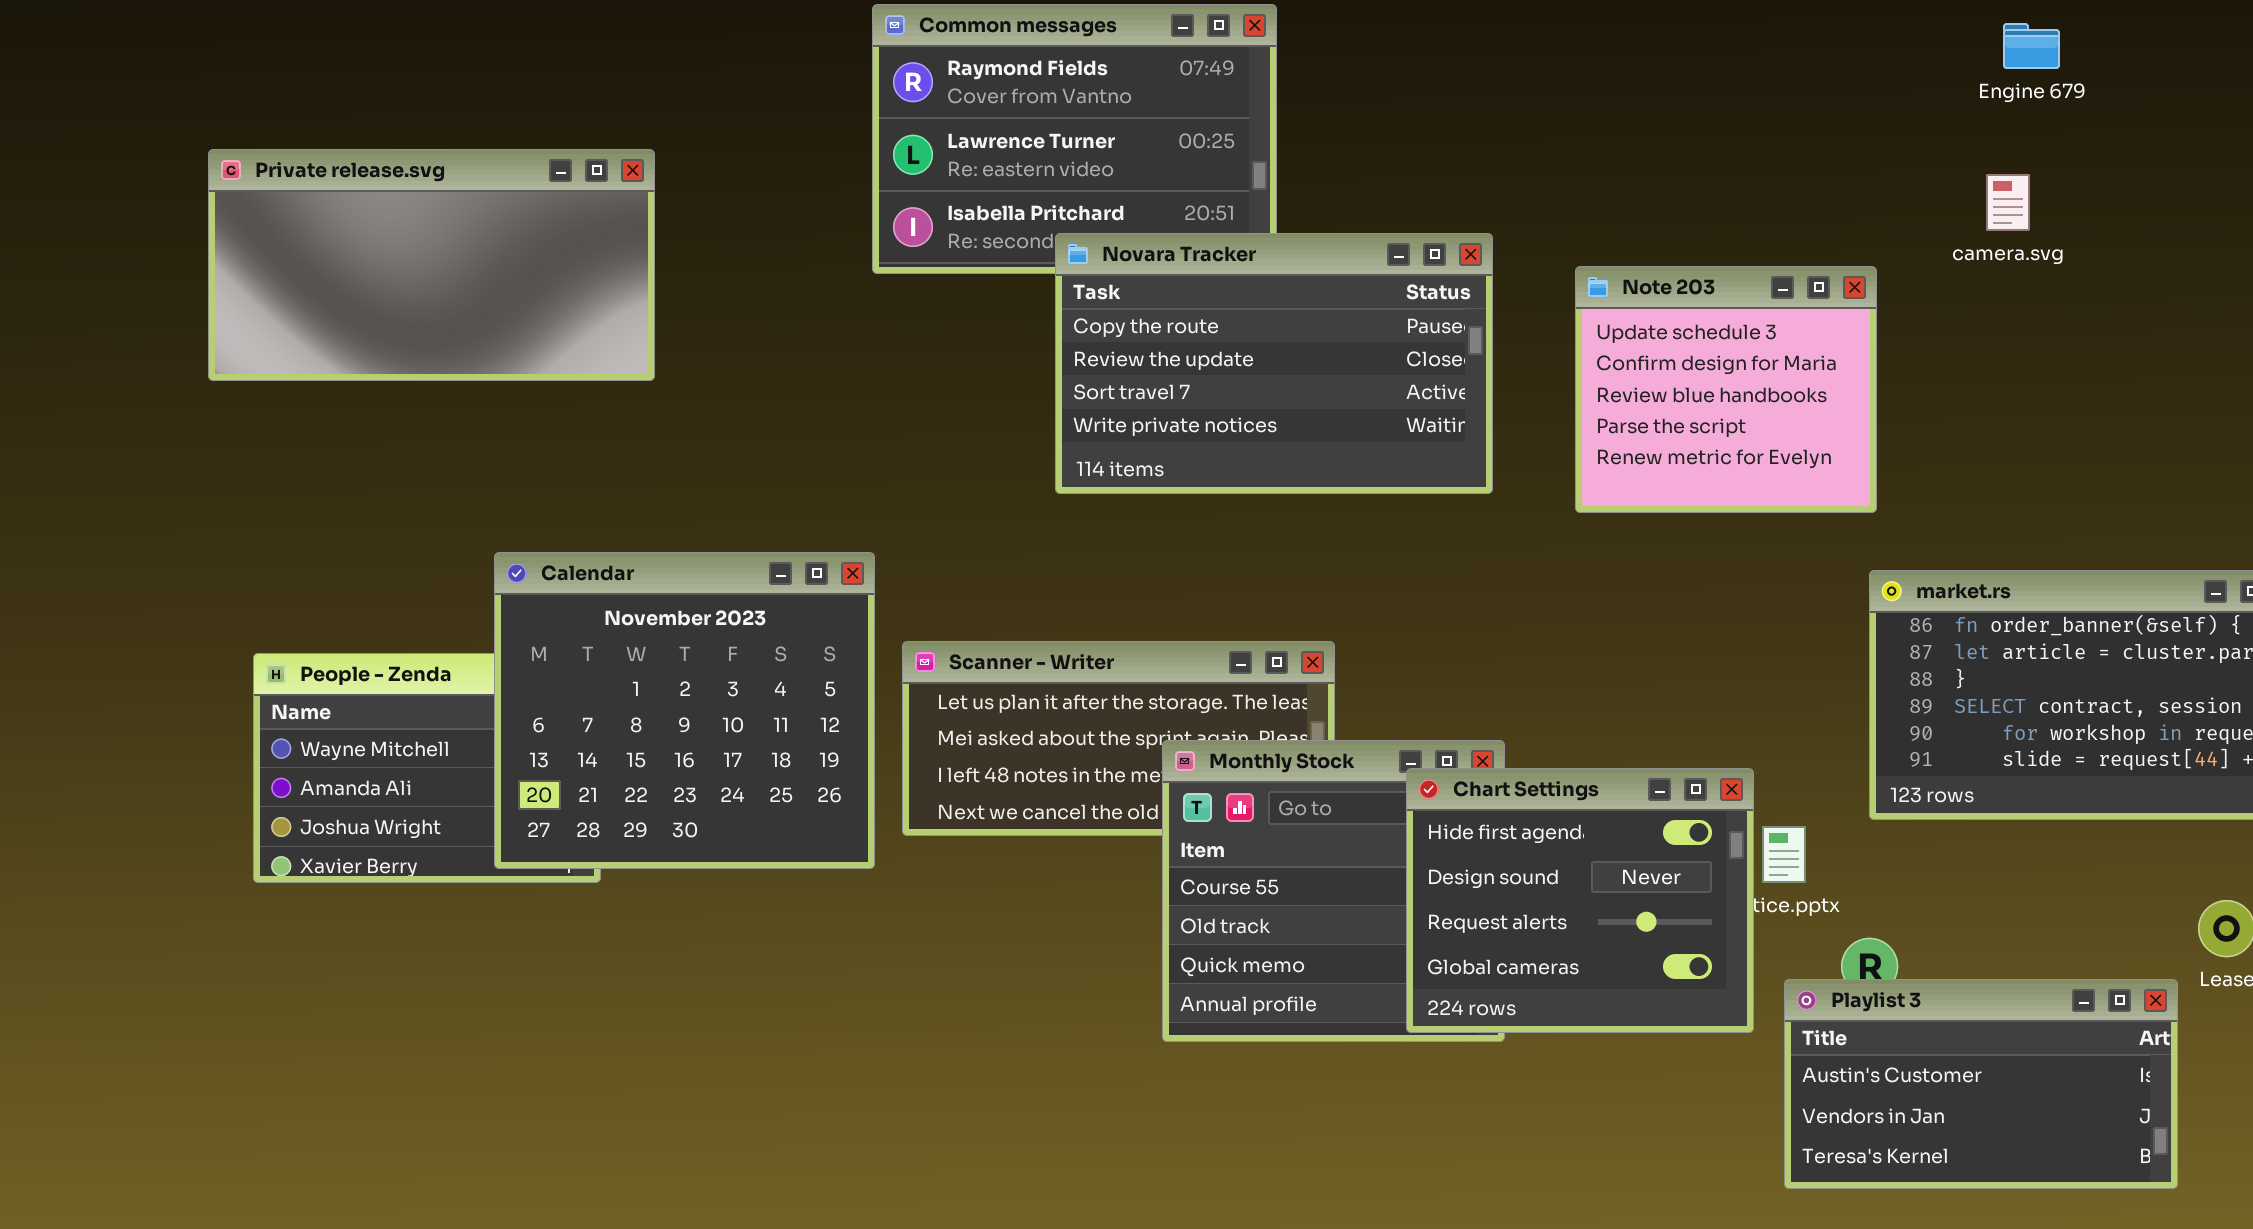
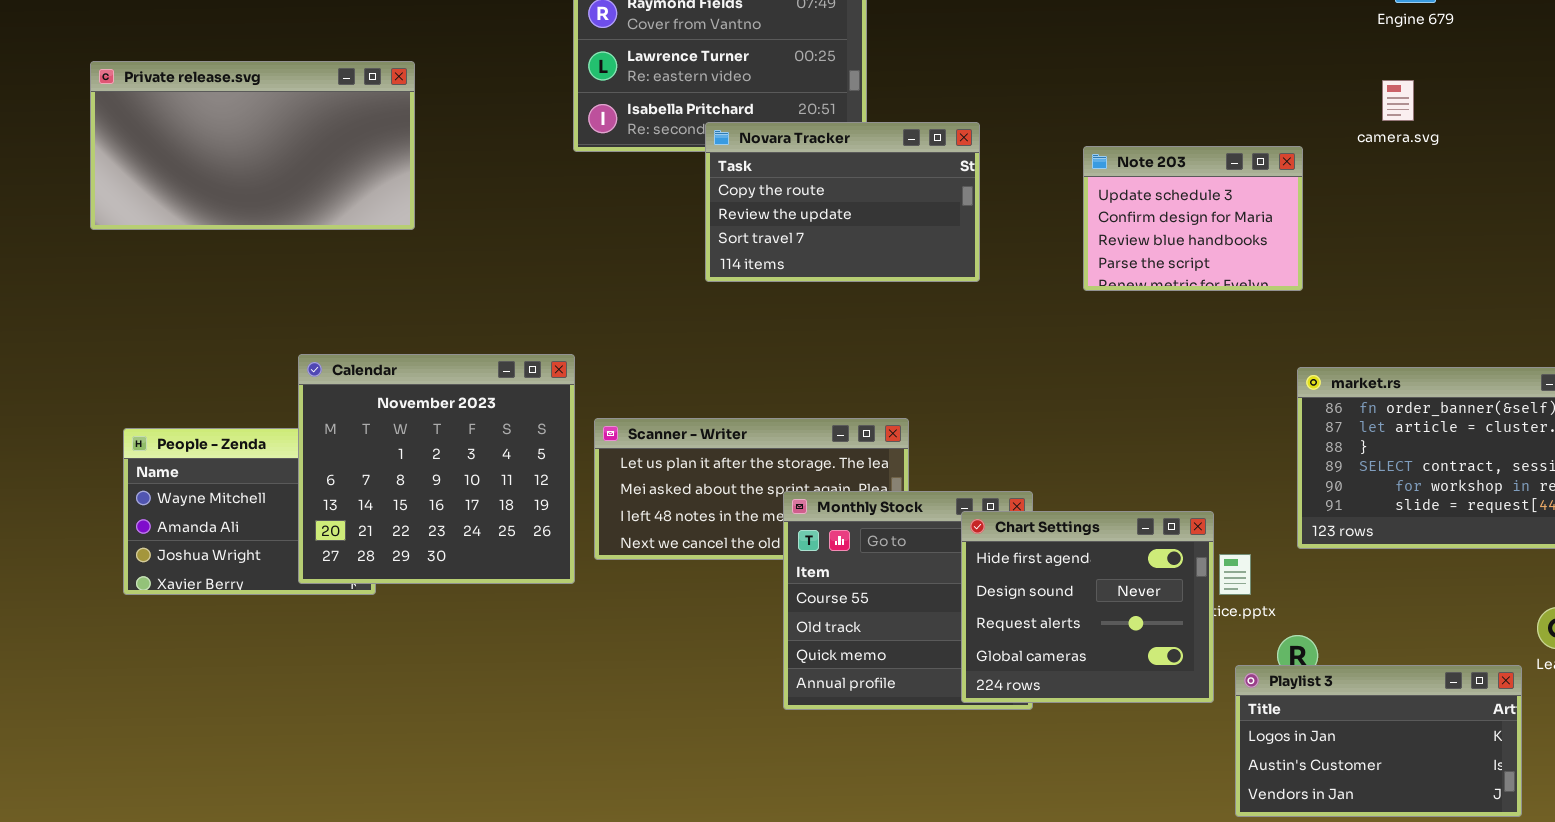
Novara Tracker: [1055,233,1493,494] -> [705,122,980,282], resized
Note 203: [1575,266,1877,513] -> [1083,146,1303,291], resized
Playlist 3: [1784,979,2178,1189] -> [1235,665,1522,817], scrolled up 1 row

